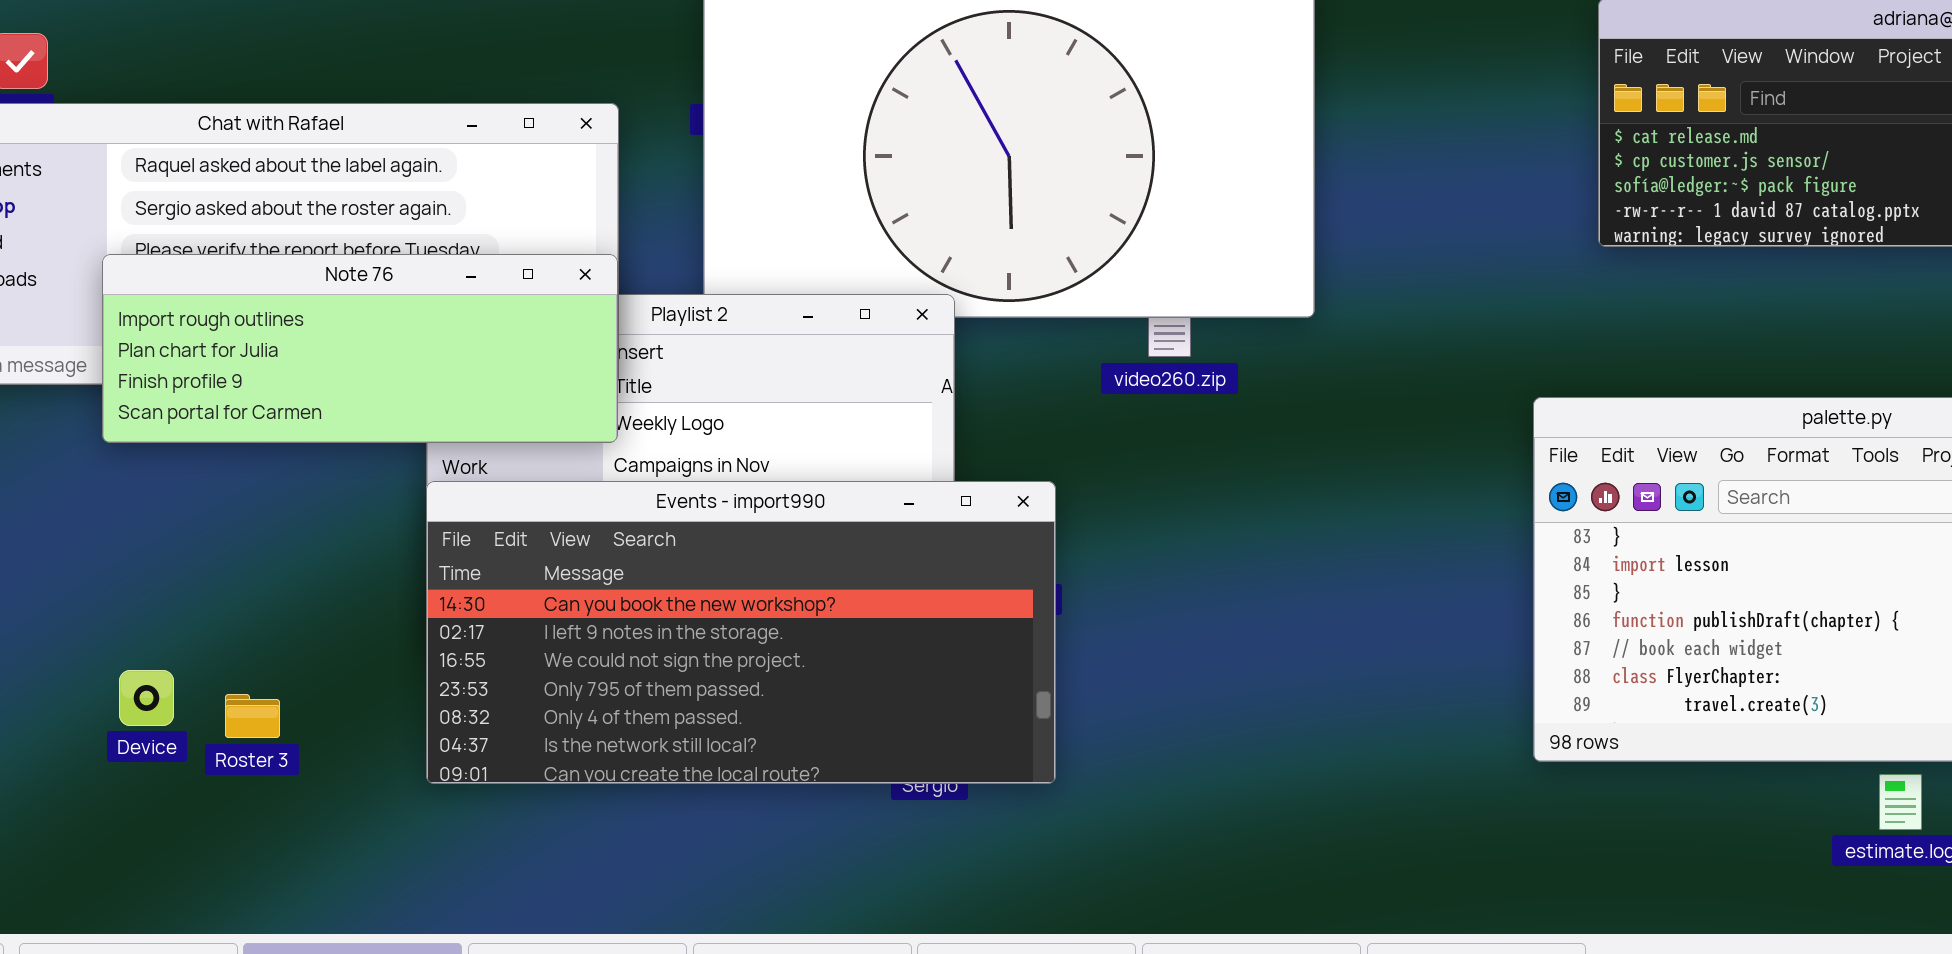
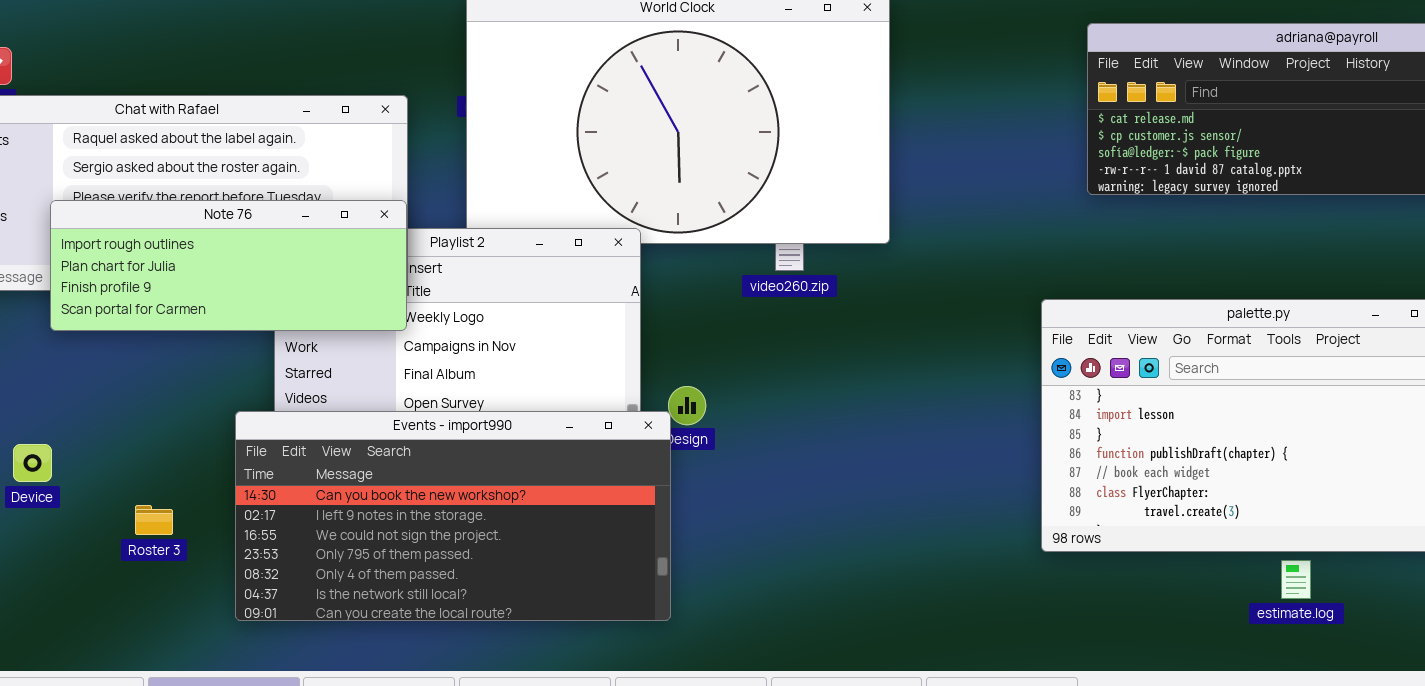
Events - import990: [426,481,1056,784] -> [235,411,671,621], moved
Device: [119,670,174,726] -> [13,444,52,482], moved

